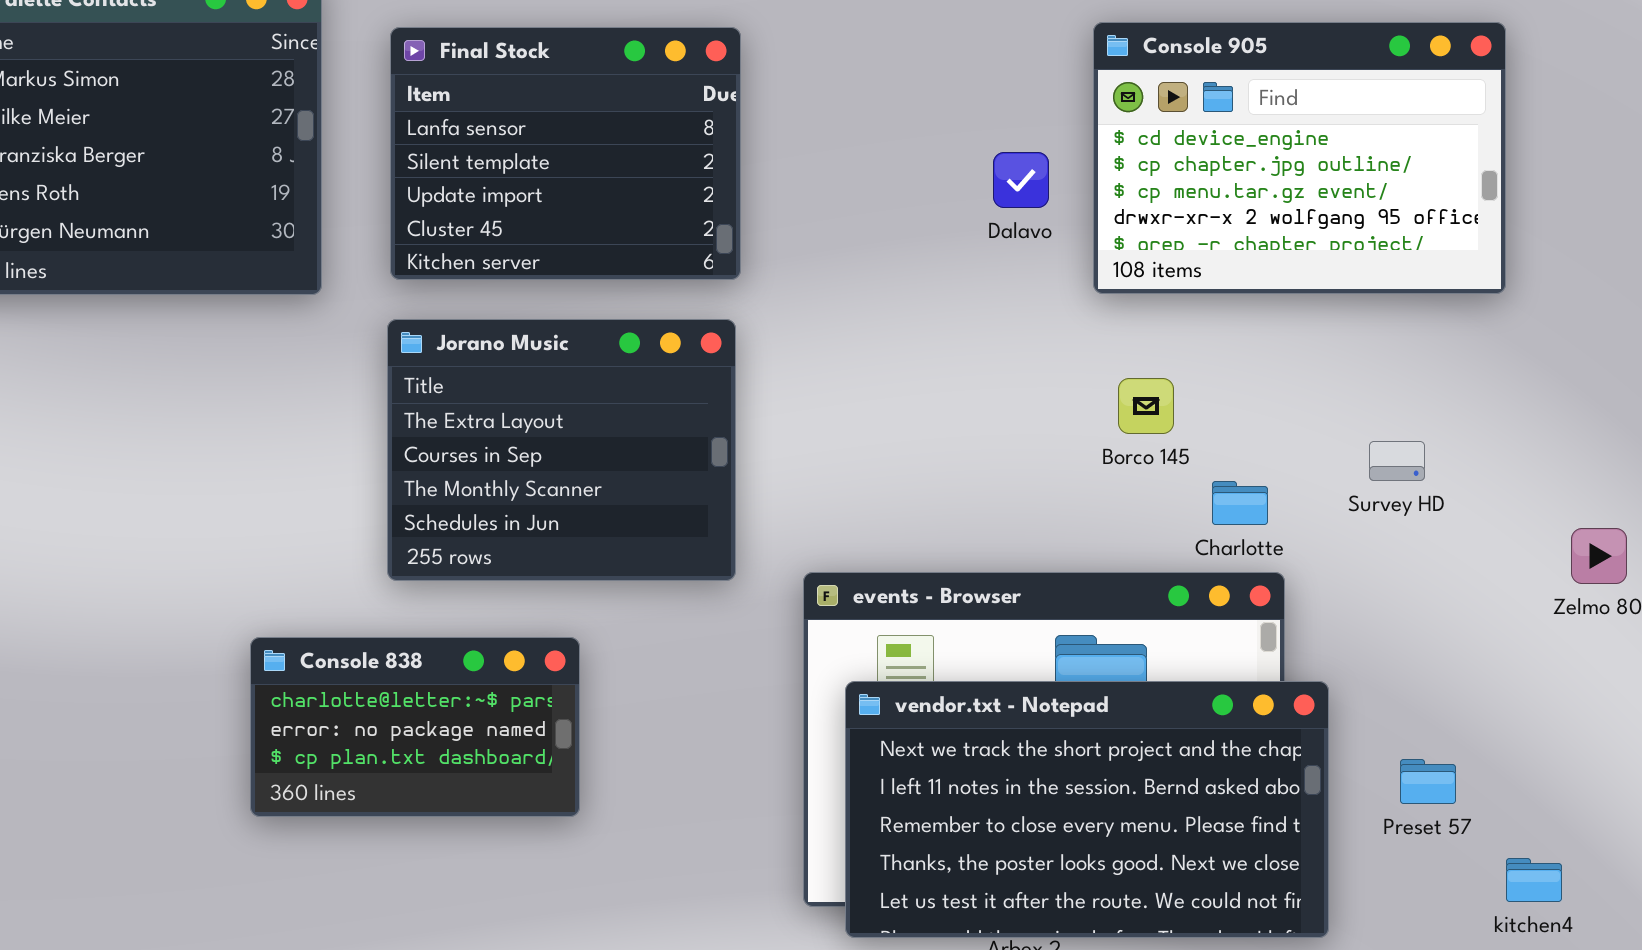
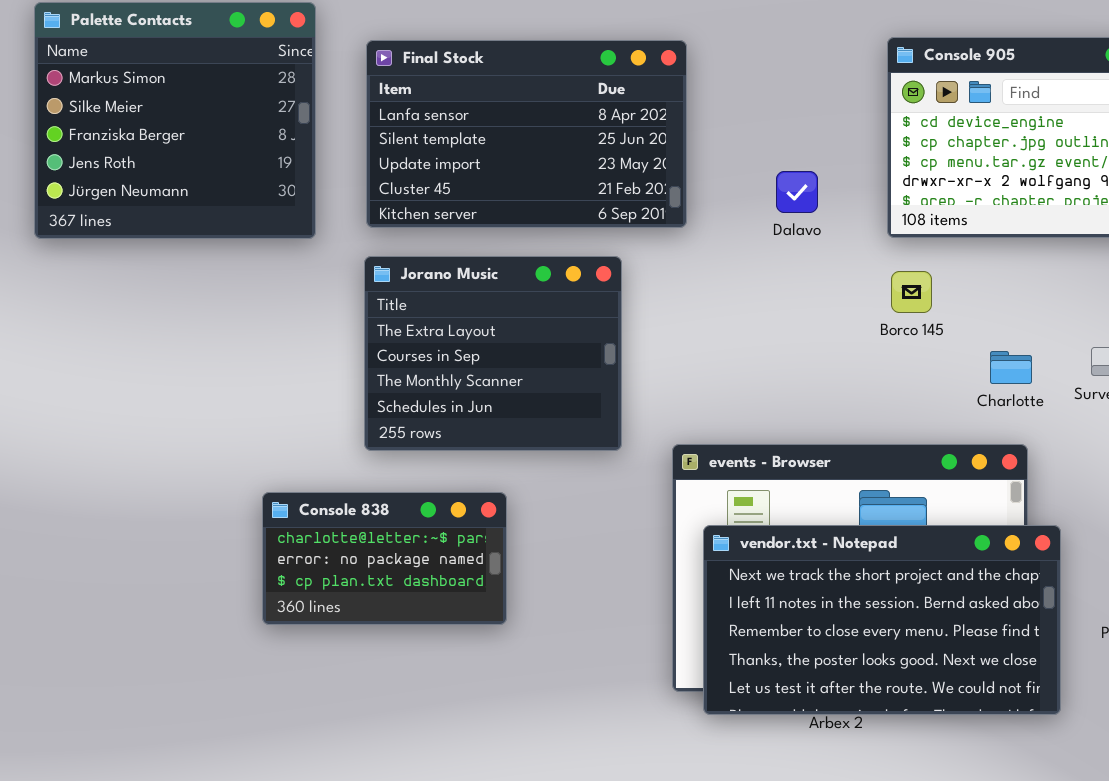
Final Stock: [390,27,741,280] -> [366,40,687,228], resized
Dalavo: [993,152,1049,208] -> [776,171,818,213], moved
Borco 145: [1118,378,1174,434] -> [891,271,932,313], moved
Charlotte: [1212,481,1268,525] -> [990,351,1032,384], moved

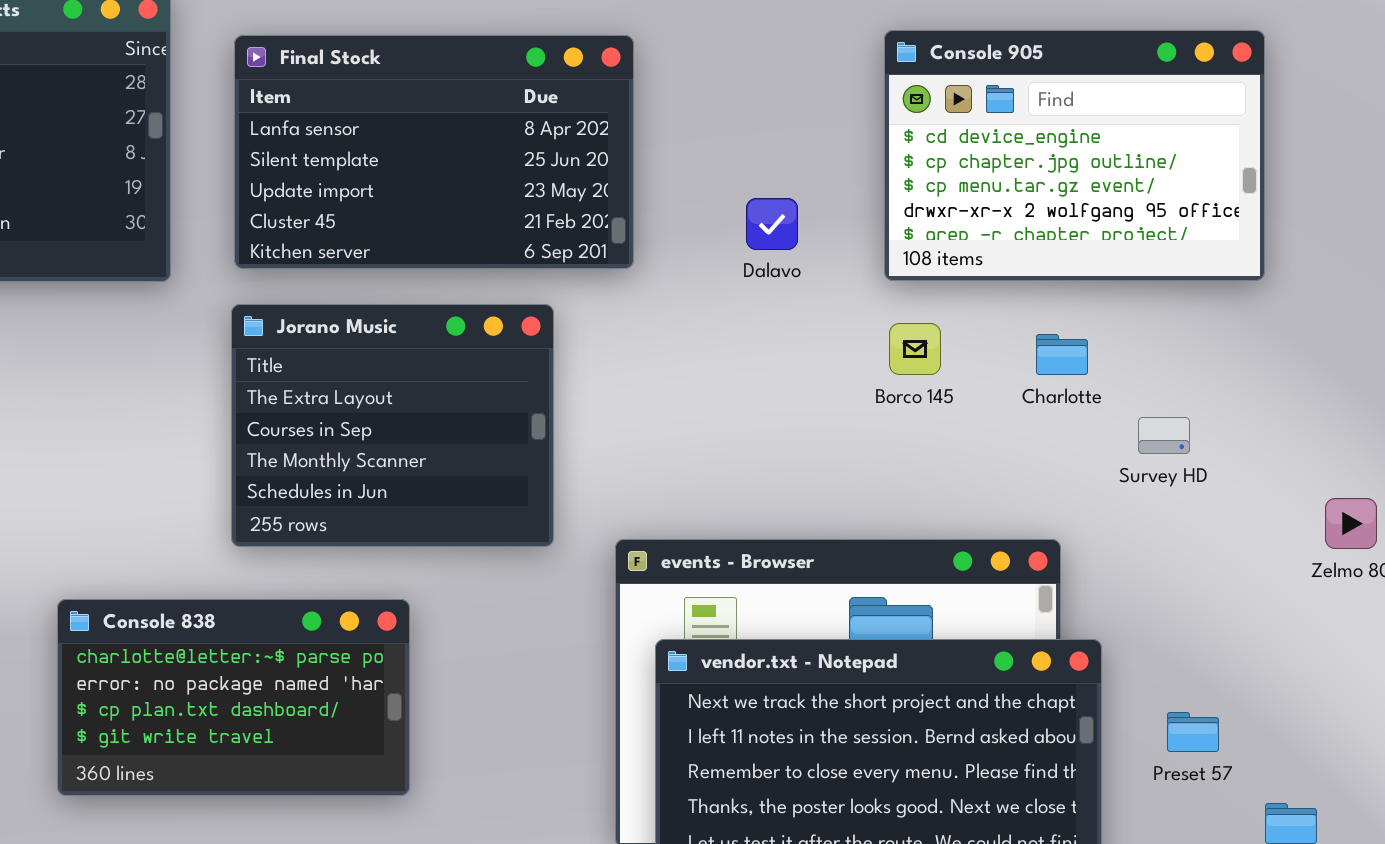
Charlotte: [990,351,1032,384] -> [1036,334,1088,375], moved
Console 838: [262,492,507,625] -> [57,599,410,796], resized

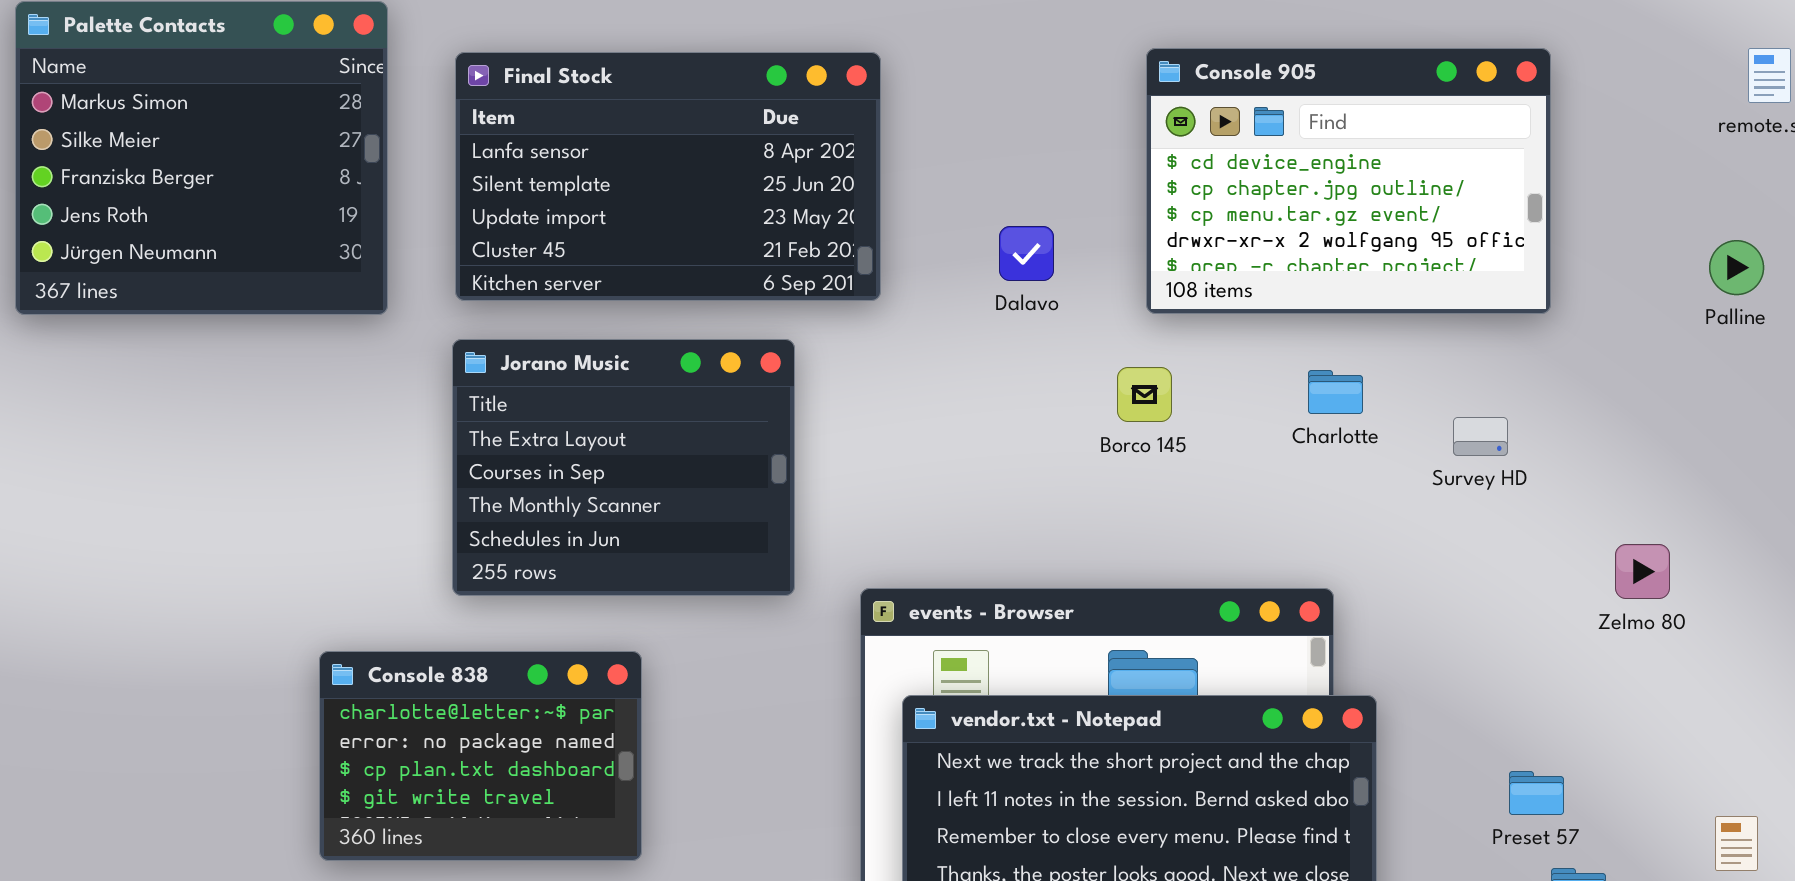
Borco 145: [889,323,941,375] -> [1117,367,1172,422], moved
Survey HD: [1138,417,1190,454] -> [1453,417,1508,456], moved
Console 838: [57,599,410,796] -> [319,651,642,861], resized
Preset 57: [1167,712,1219,752] -> [1509,771,1564,815], moved

